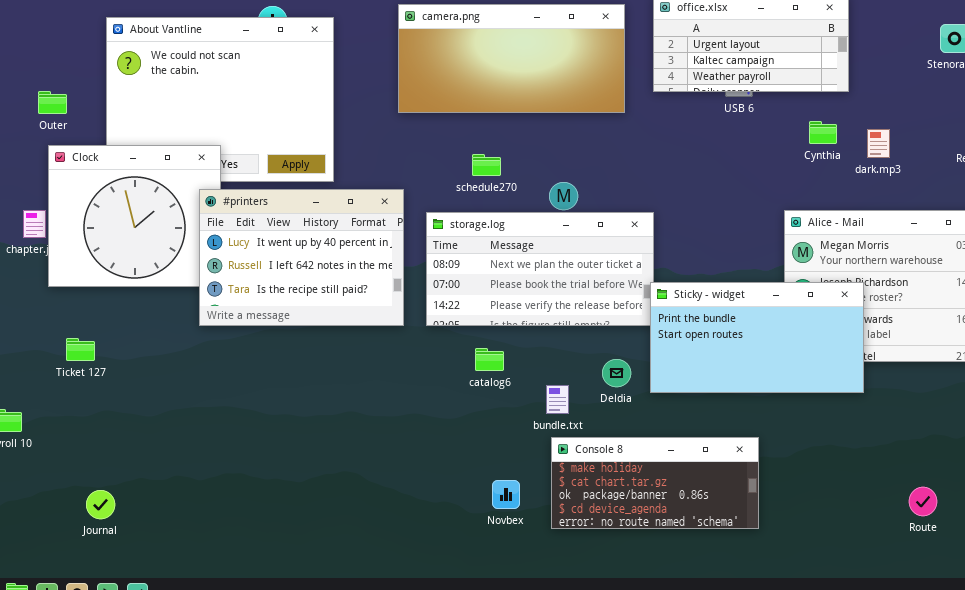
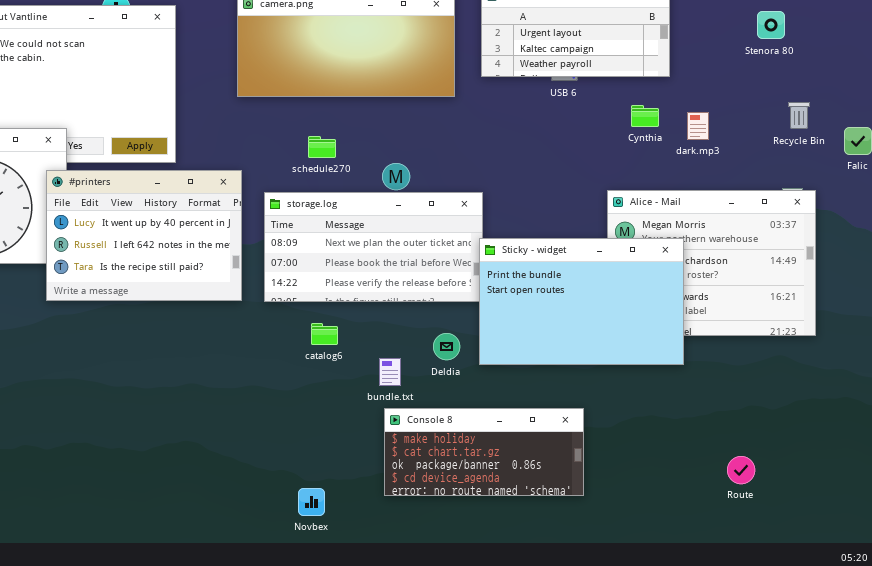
Sticky - widget: [650,282,864,393] -> [479,238,684,365], resized
Novbex: [492,480,520,509] -> [298,488,325,516], moved

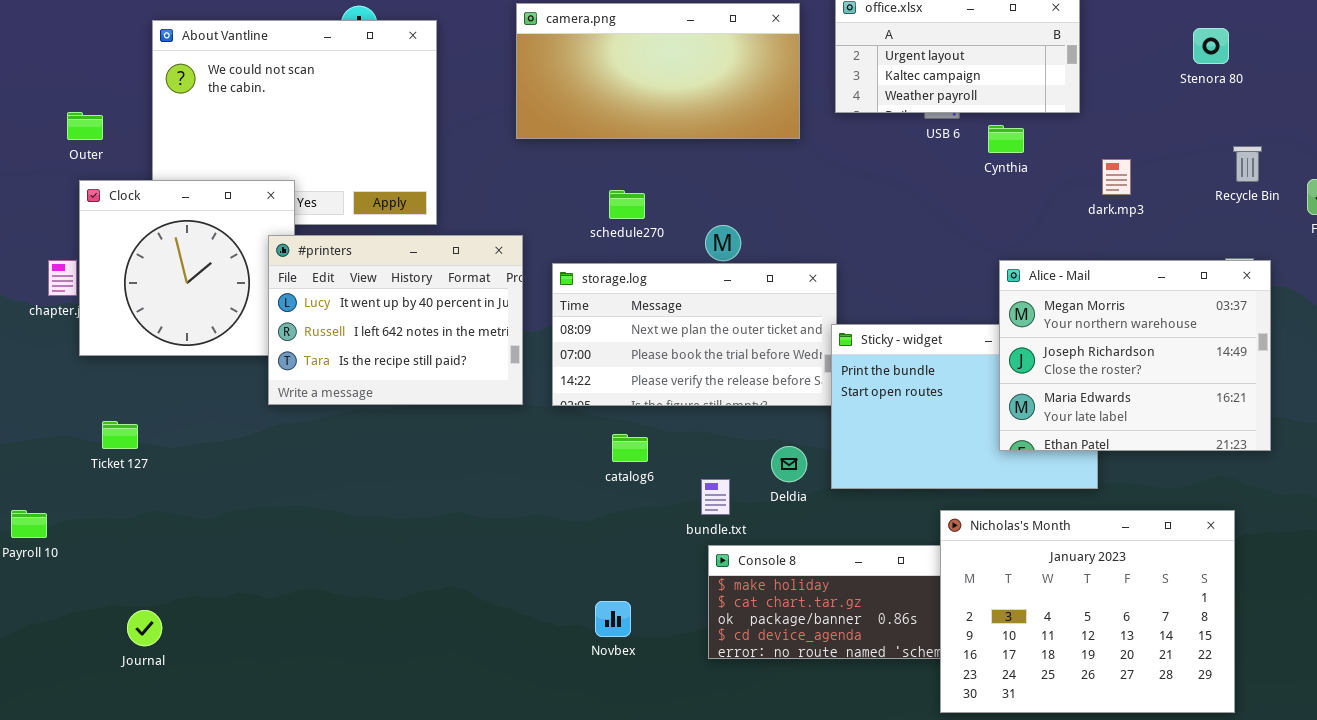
Cynthia: [631,105,659,127] -> [988,125,1024,153], moved
Alice - Mail: [607,190,816,336] -> [999,260,1271,451], raised
Nicholas's Month: none -> [940,510,1235,713], opened
Novbex: [298,488,325,516] -> [595,601,631,637], moved

